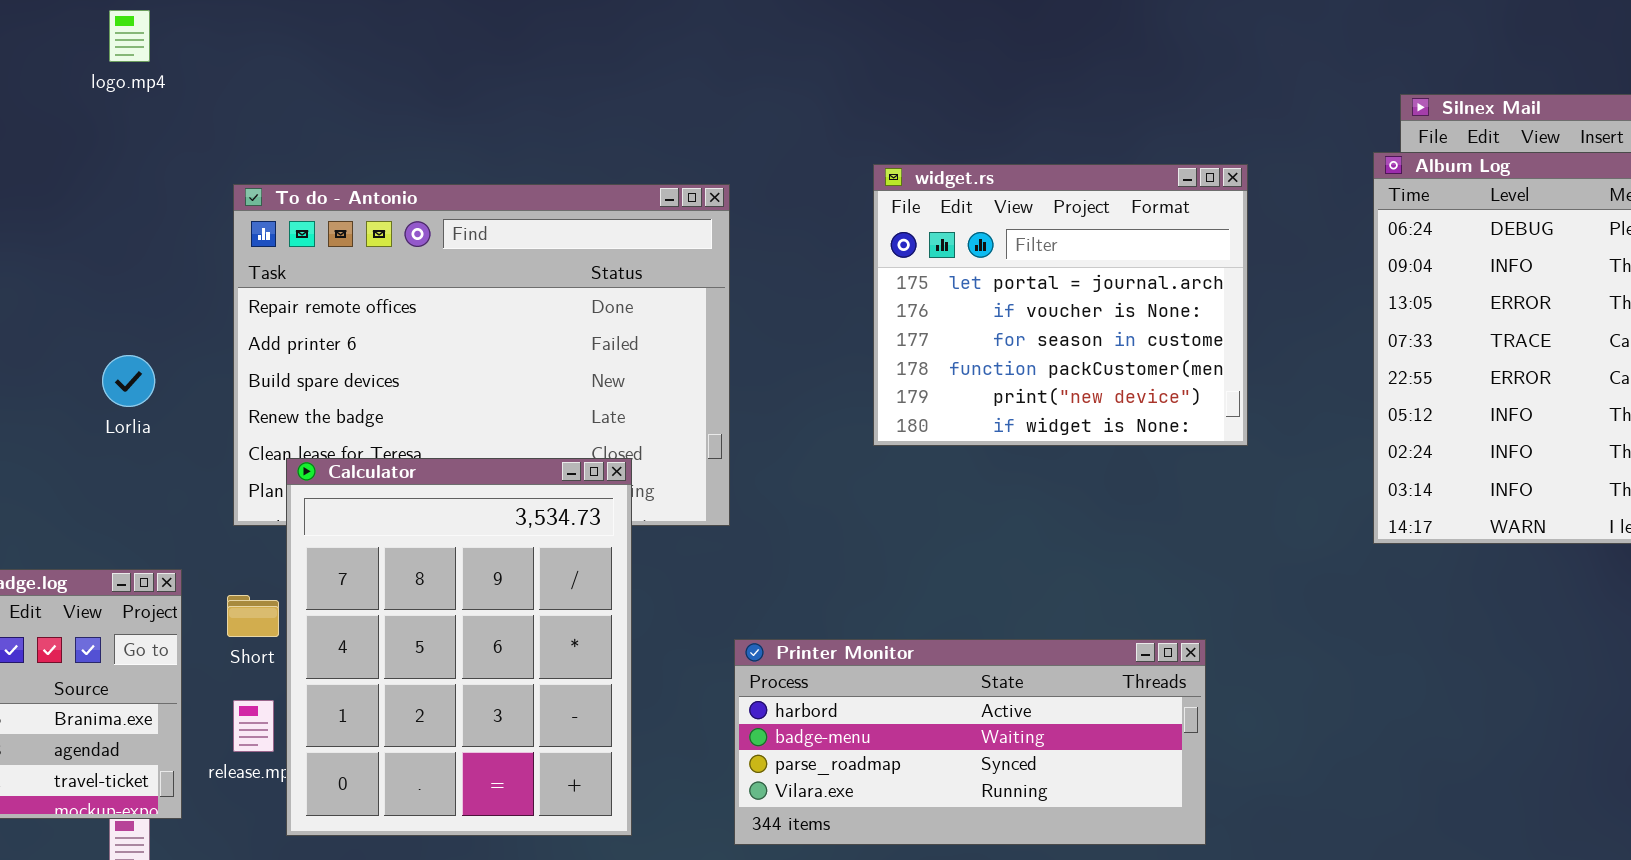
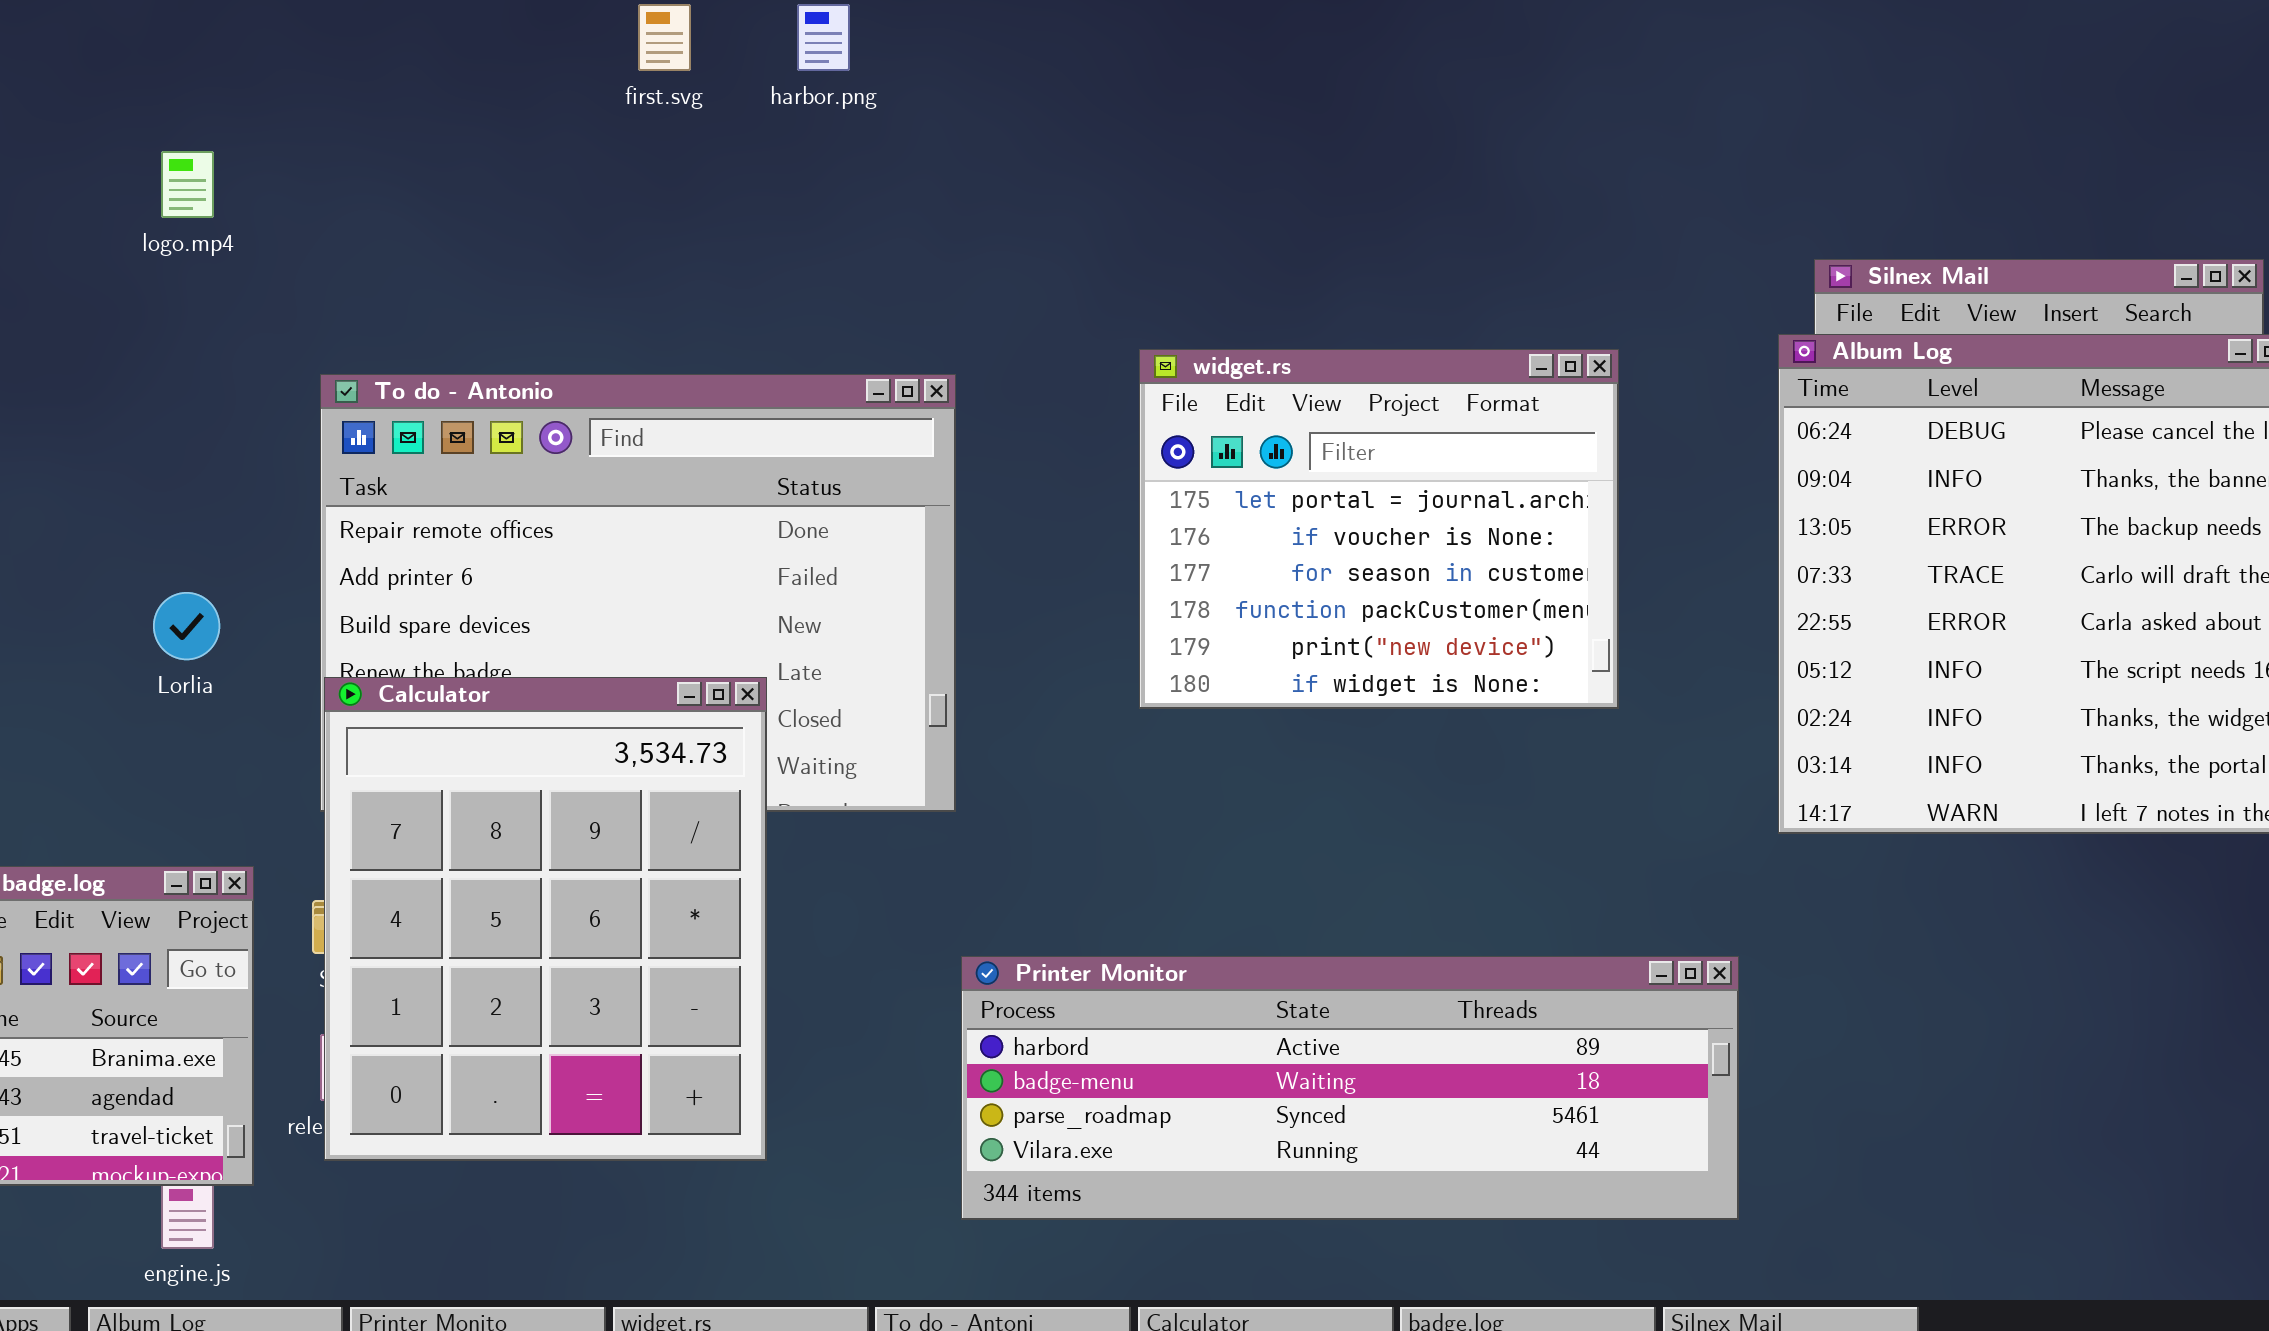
Calculator: [286,458,632,836] -> [324,677,767,1161], moved
Printer Monitor: [734,639,1206,845] -> [961,956,1739,1220], resized

